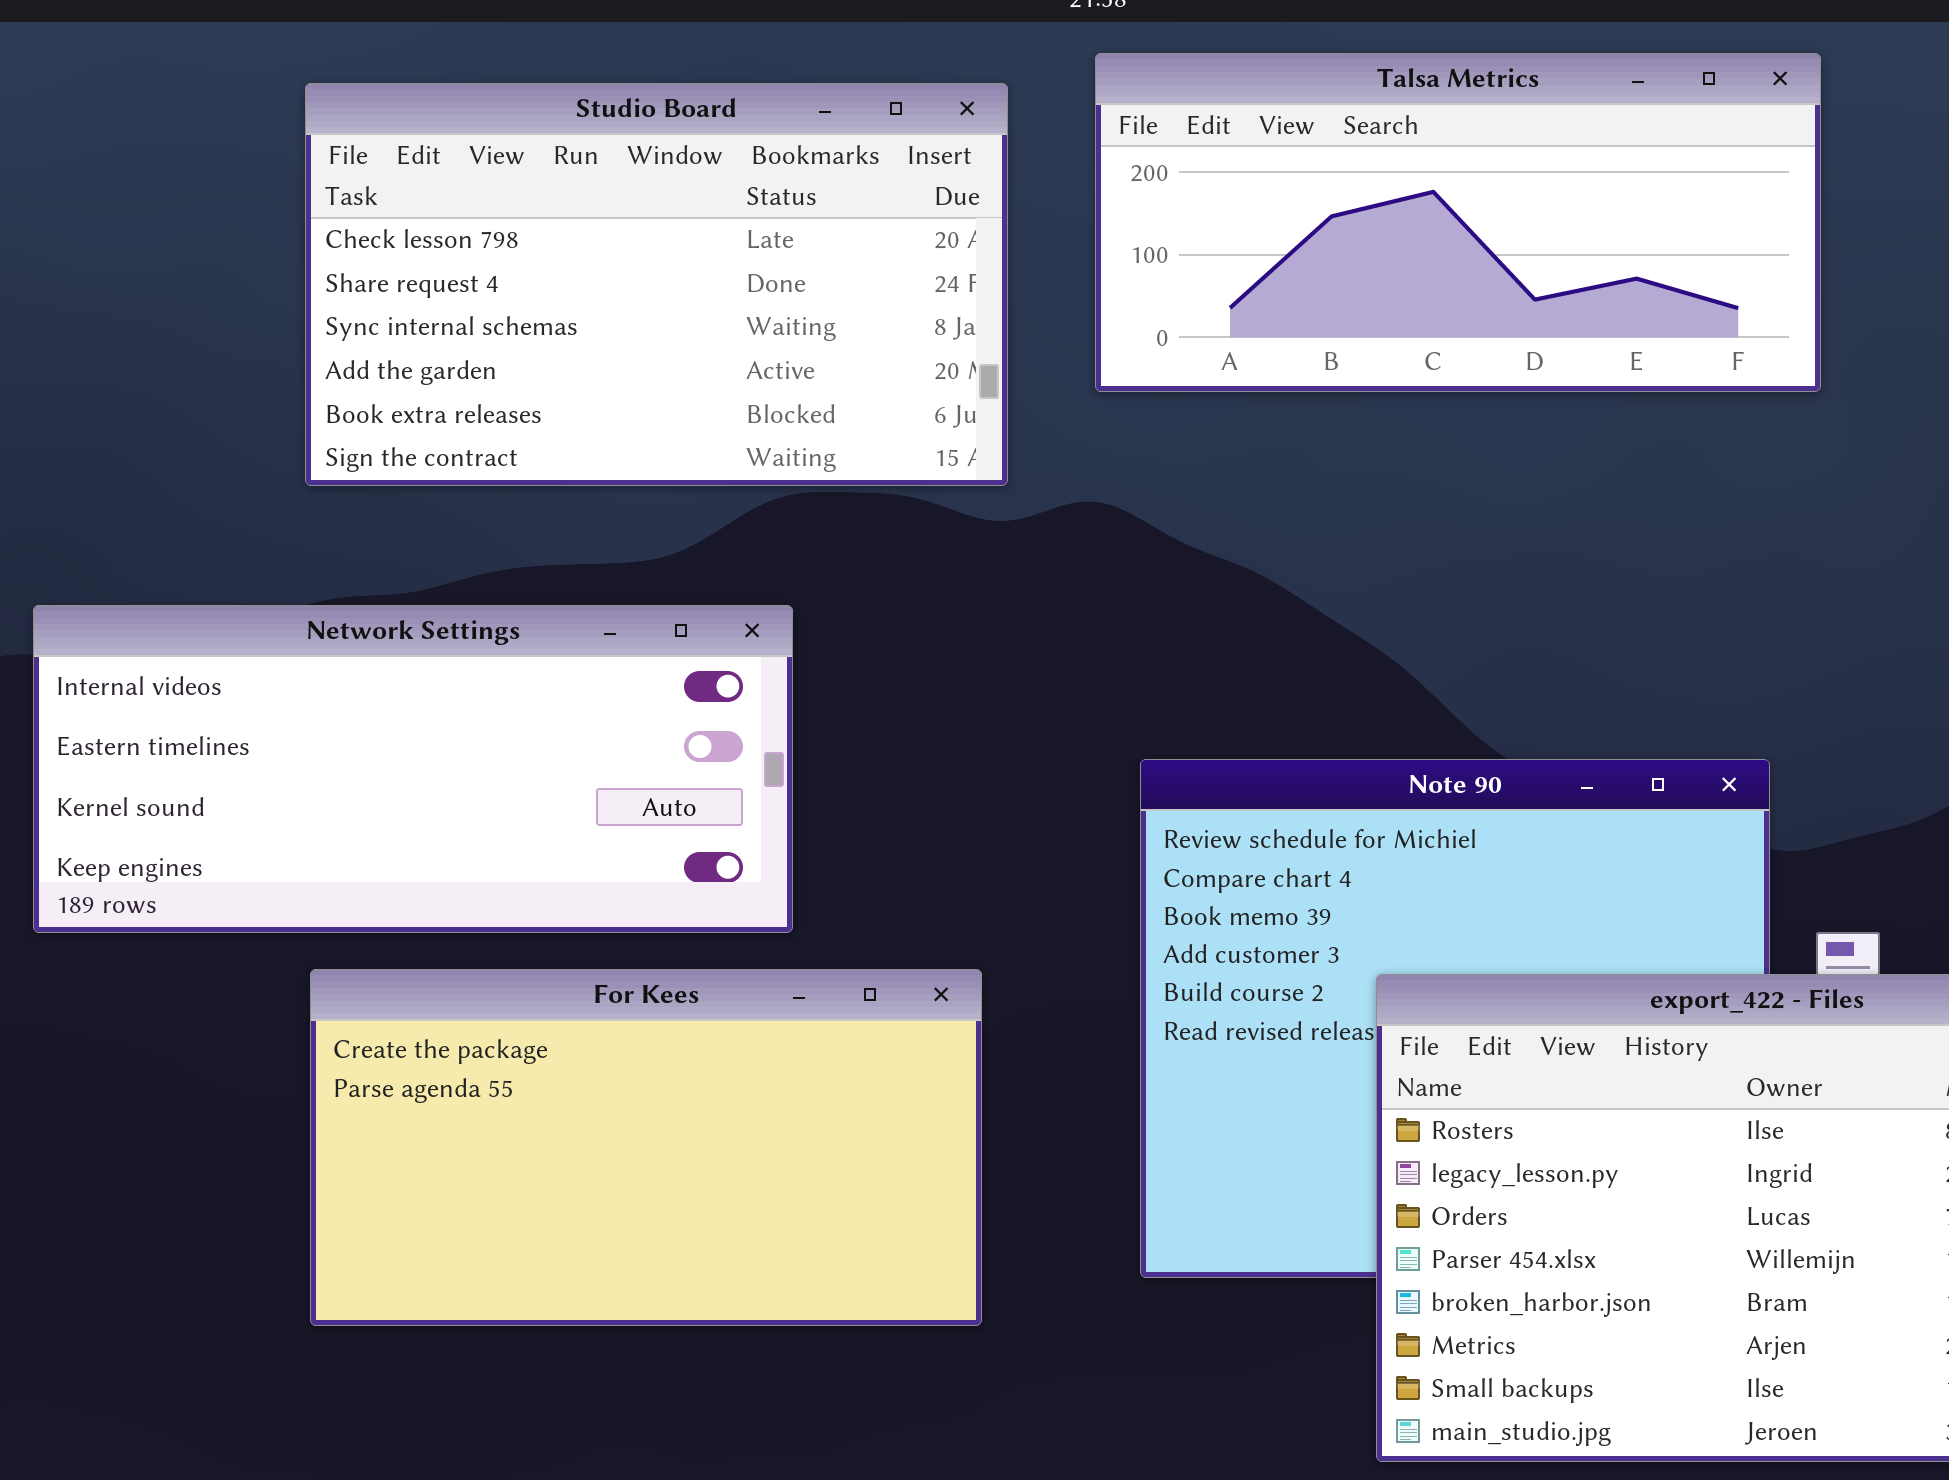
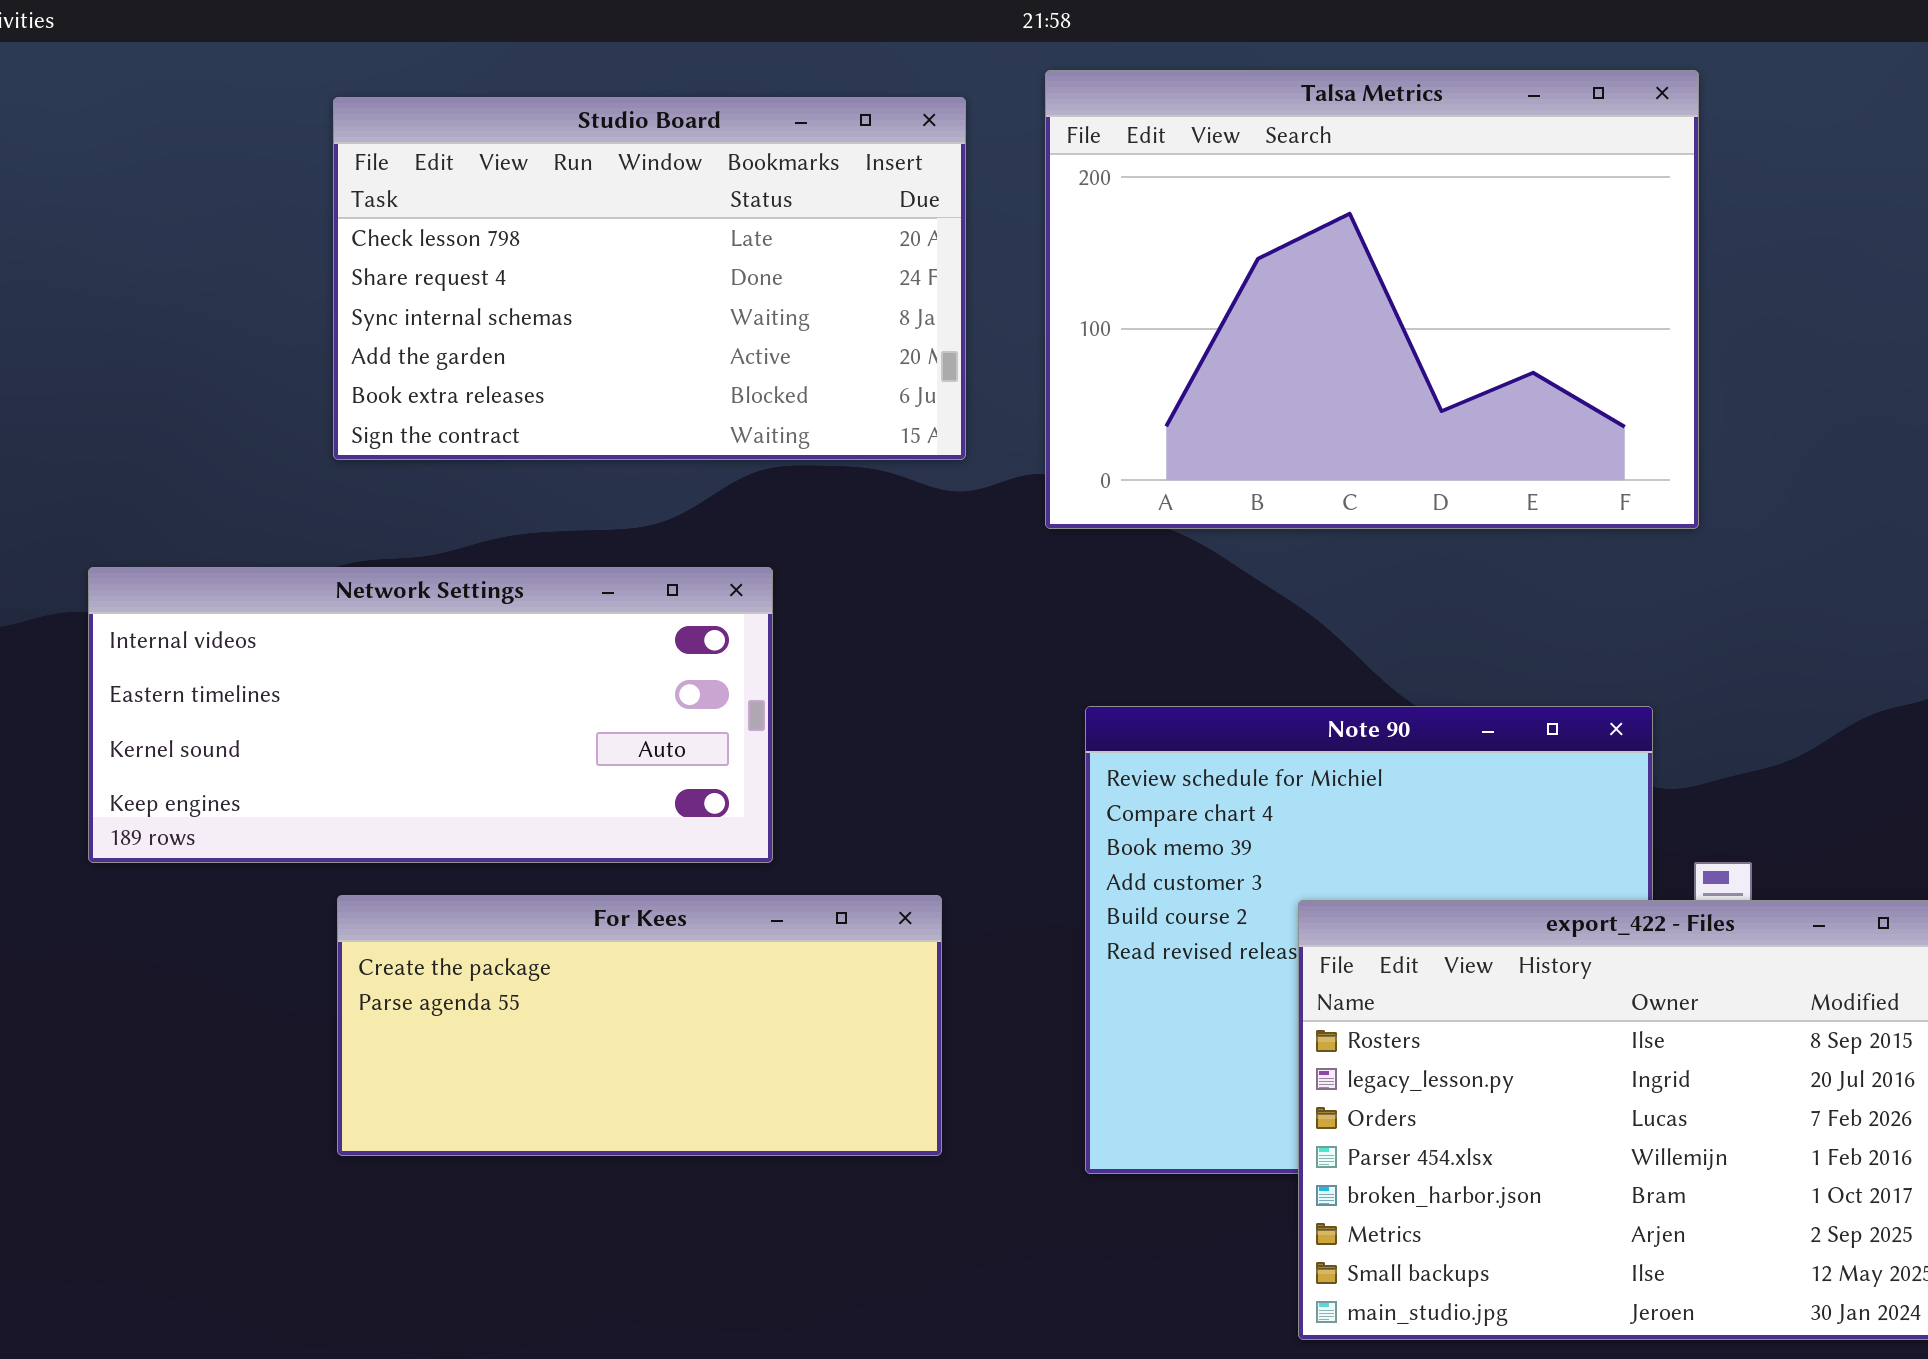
Talsa Metrics: [1095,53,1821,392] -> [1045,70,1699,529], resized
For Kees: [310,969,982,1326] -> [337,895,942,1156], resized

